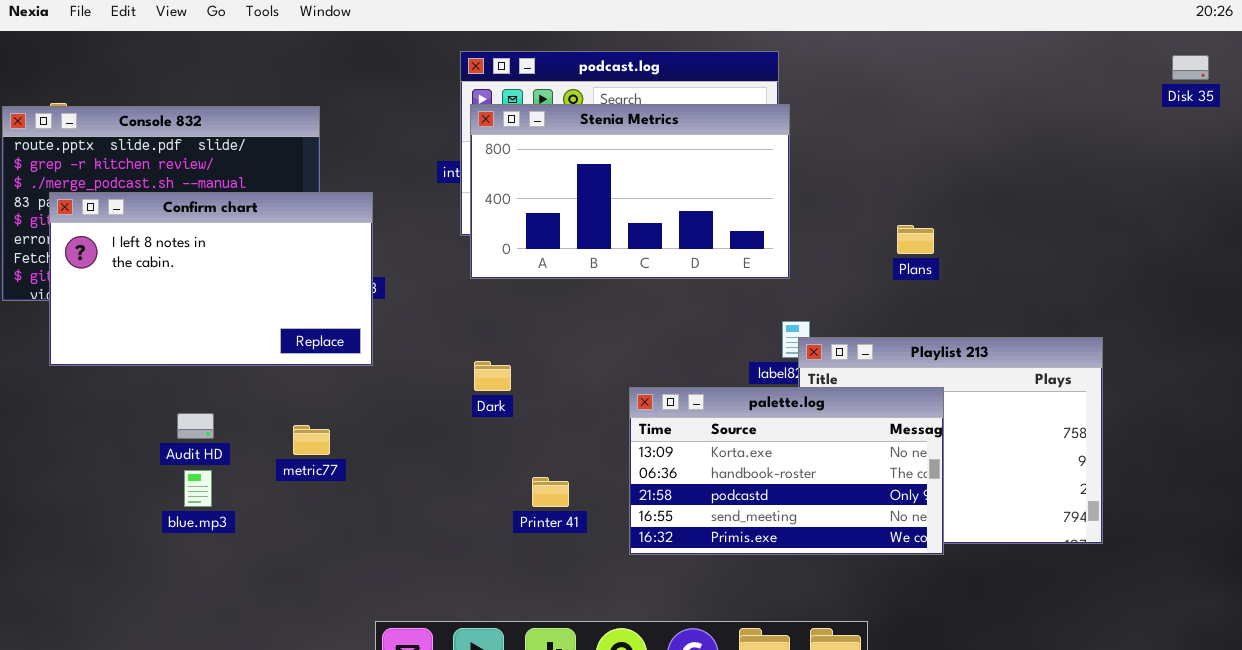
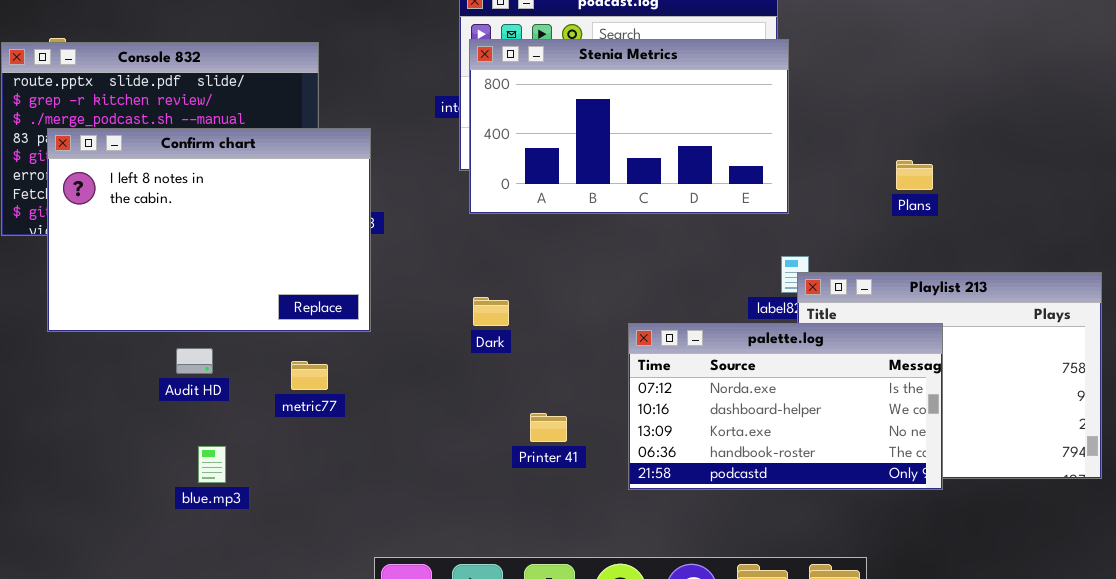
Confirm chart: [49,192,373,366] -> [47,128,371,332], resized
palette.log: [629,387,944,555] -> [628,323,943,490], scrolled up 2 rows
blue.mp3: [184,470,212,507] -> [198,446,226,483], moved

